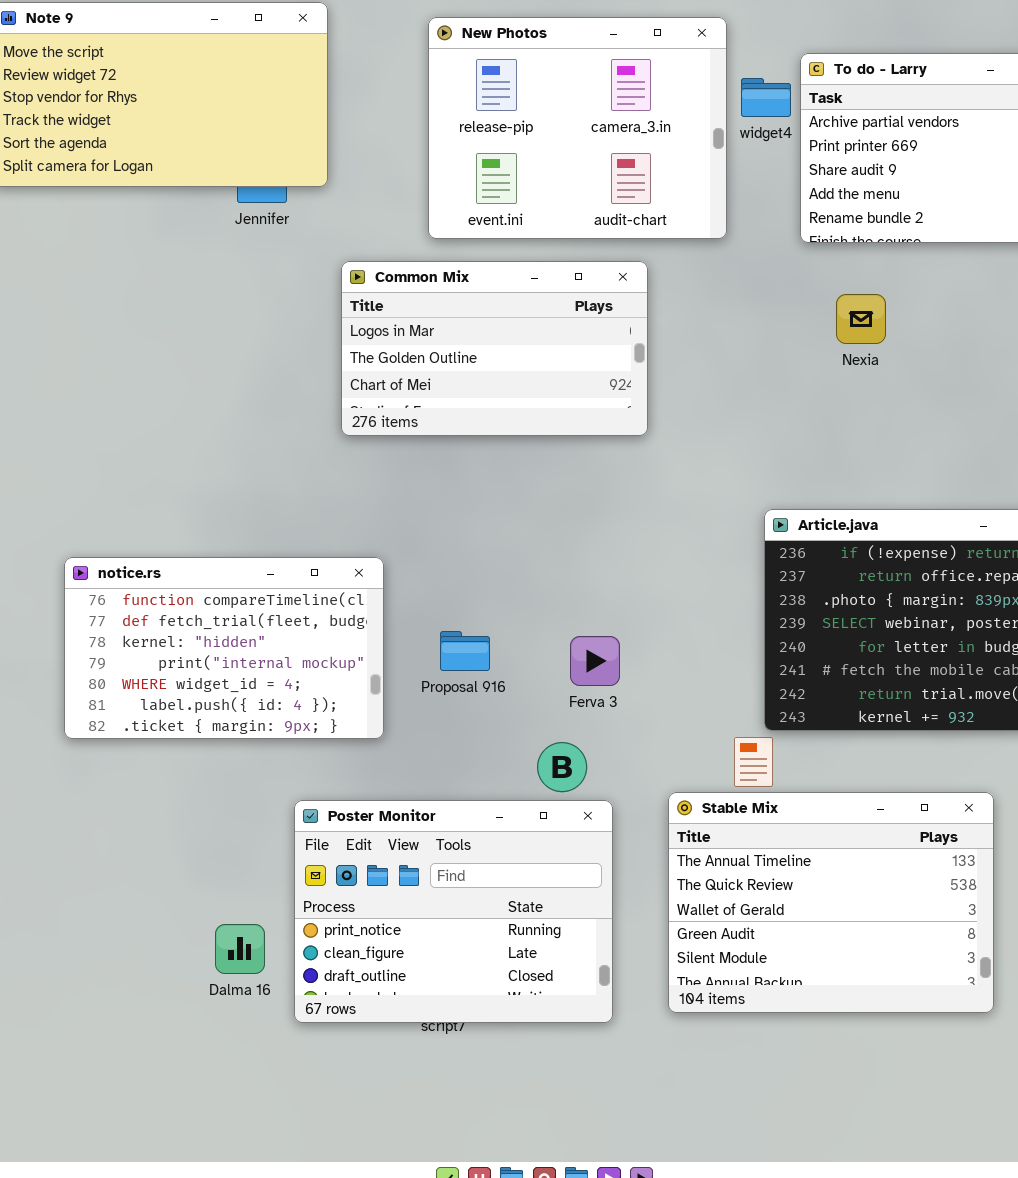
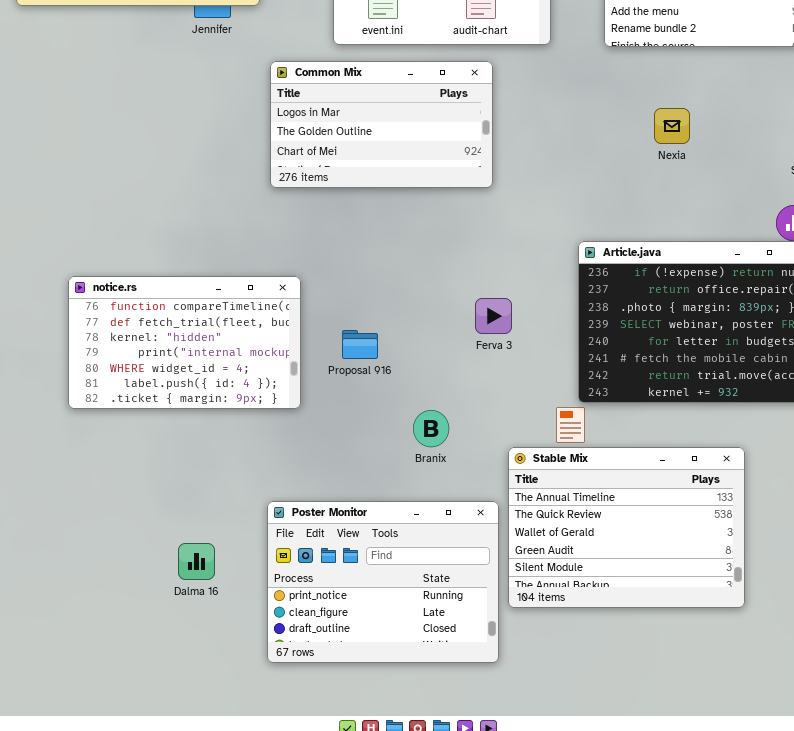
Nexia: [836,294,886,344] -> [654,108,690,144], moved
Ferva 3: [570,636,620,686] -> [475,298,512,334], moved
Poster Monitor: [294,800,613,1023] -> [267,501,499,663], moved

